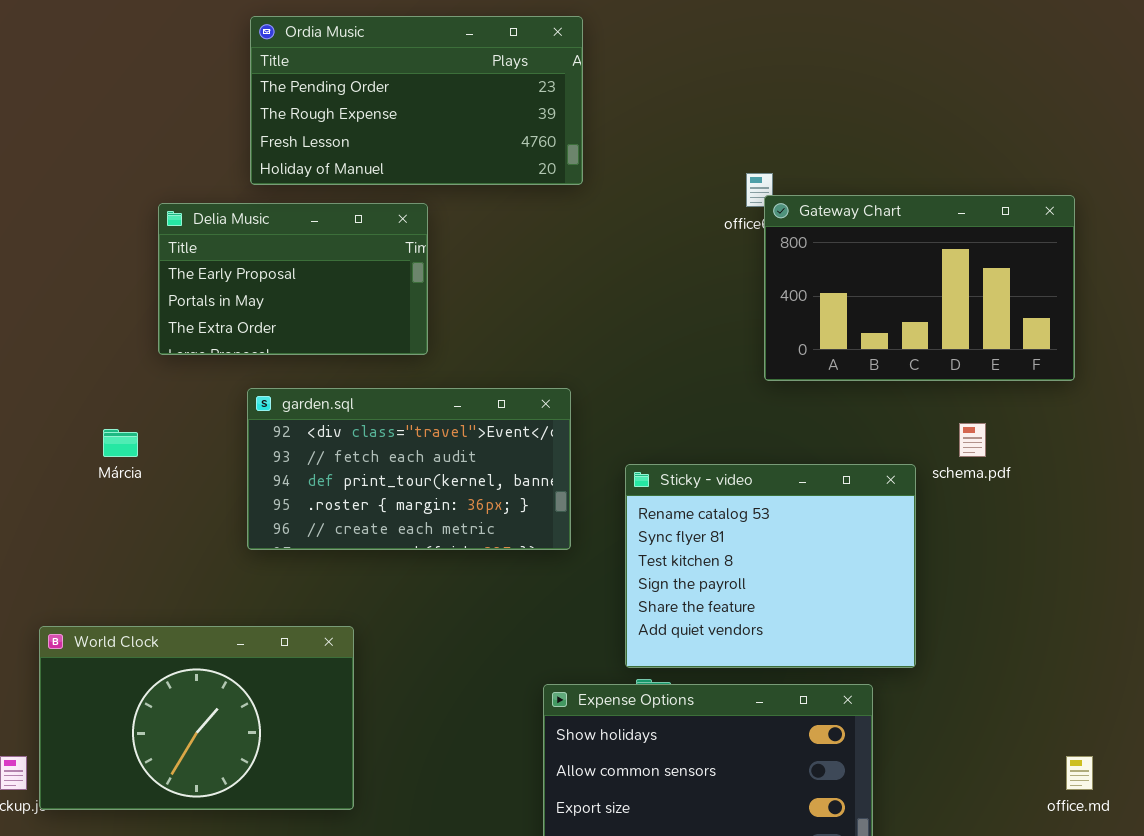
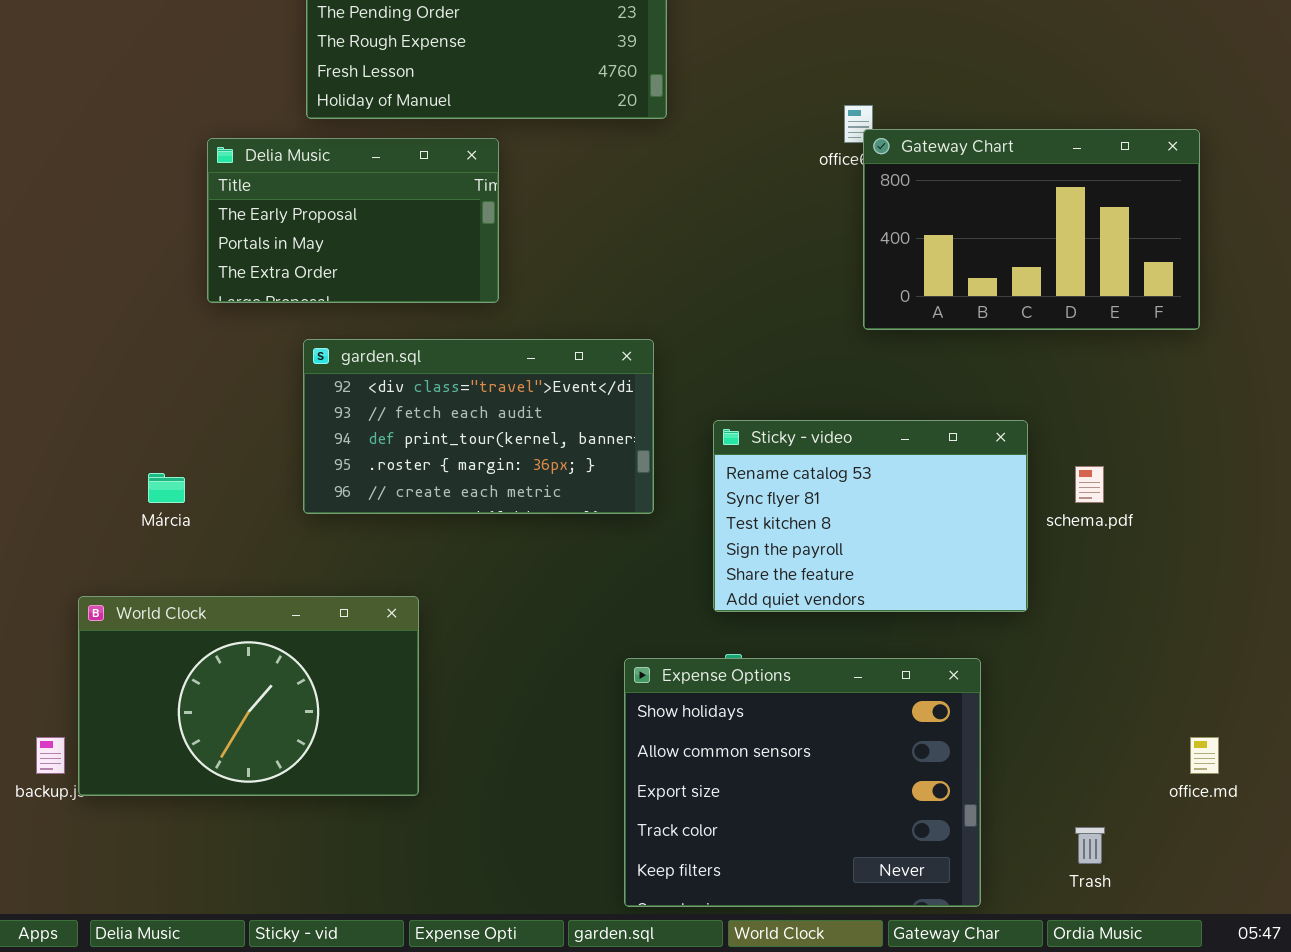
schema.pdf: [959,423,986,457] -> [1075,466,1104,503], moved
Márcia: [103,429,138,457] -> [148,473,185,503], moved
Sticky - video: [625,464,916,668] -> [713,420,1028,612], resized

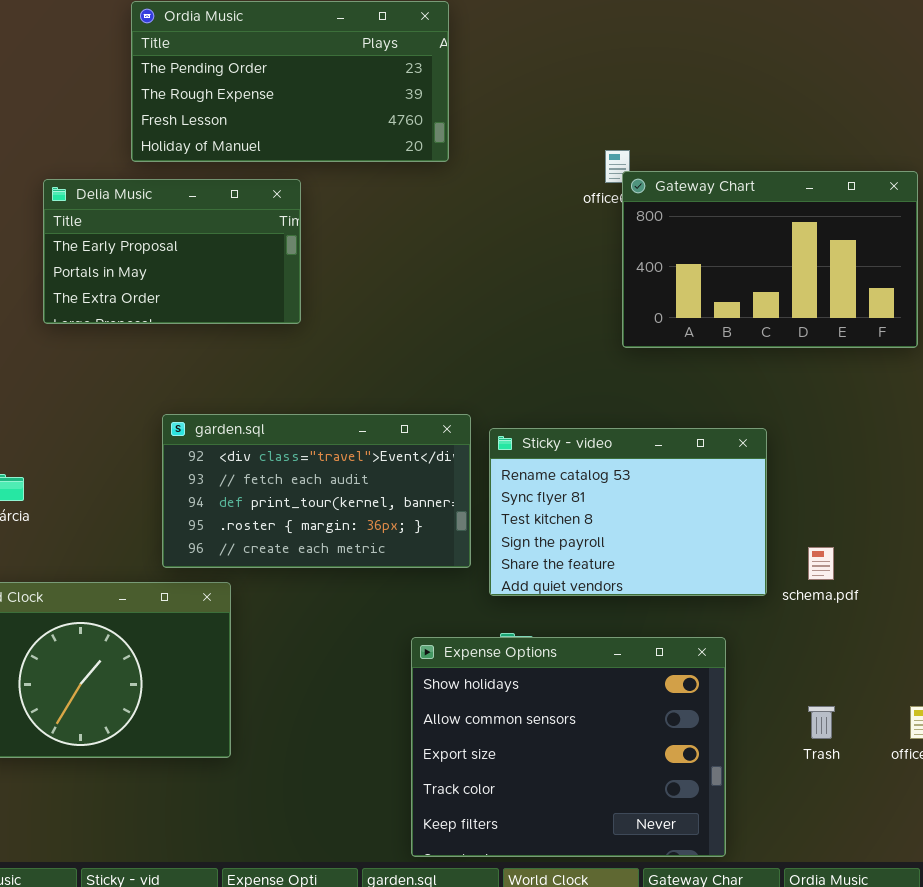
garden.sql: [303,339,654,514] -> [162,414,471,568], moved
schema.pdf: [1075,466,1104,503] -> [808,547,834,580], moved
Trash: [1075,827,1105,864] -> [808,706,835,739], moved

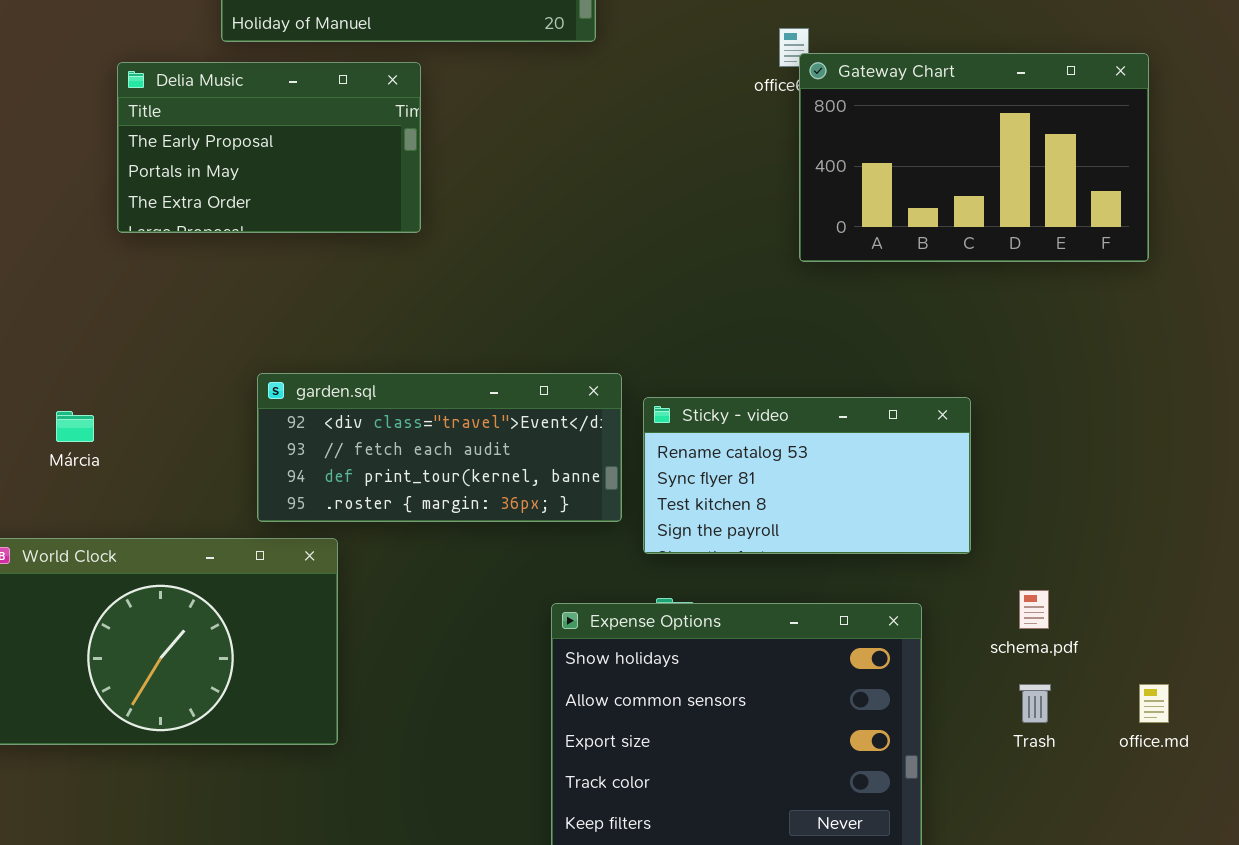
garden.sql: [162,414,471,568] -> [257,373,622,522], resized
Sticky - video: [489,428,767,596] -> [643,397,971,554], resized
schema.pdf: [808,547,834,580] -> [1019,590,1049,629], moved

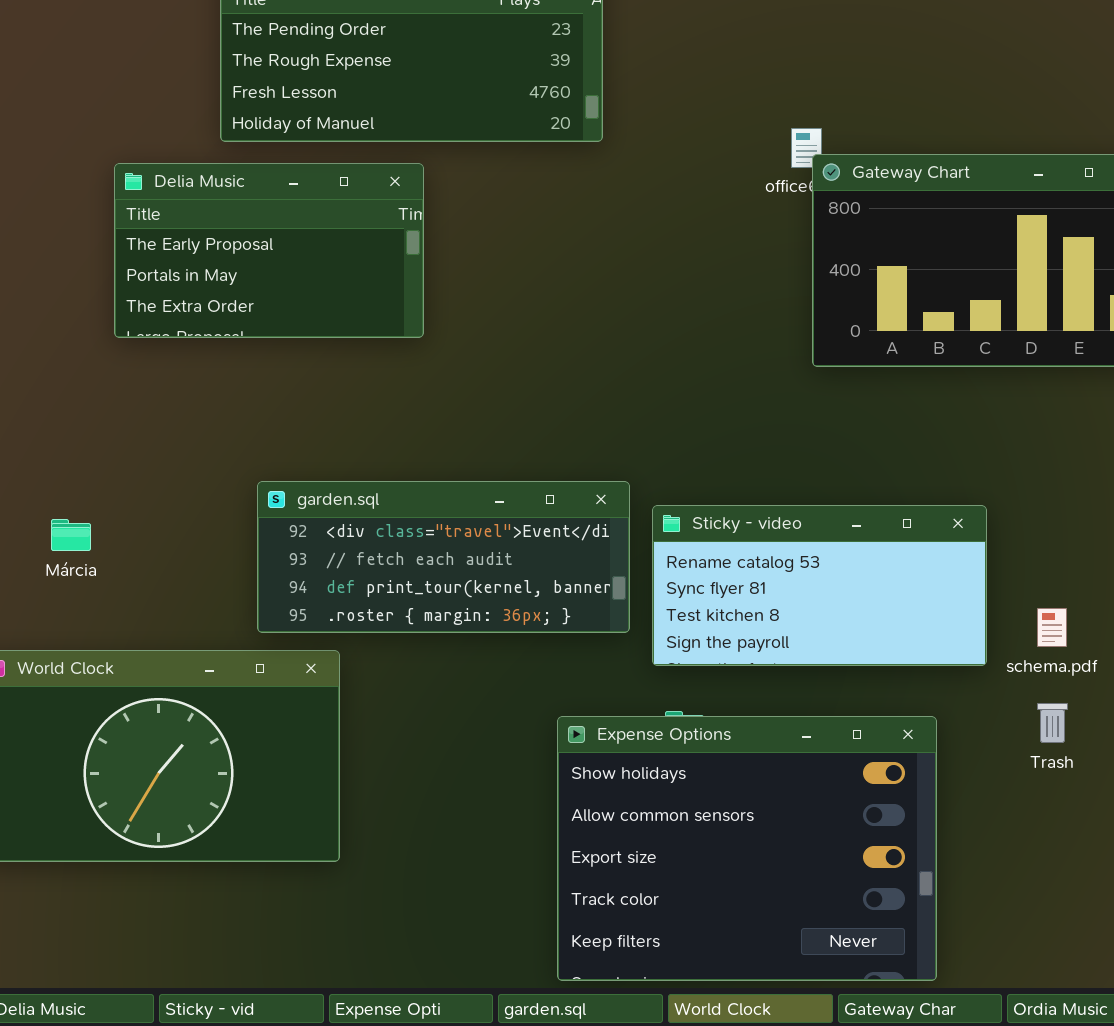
schema.pdf: [1019,590,1049,629] -> [1037,608,1067,647], moved
Trash: [1019,684,1051,723] -> [1037,703,1068,743], moved

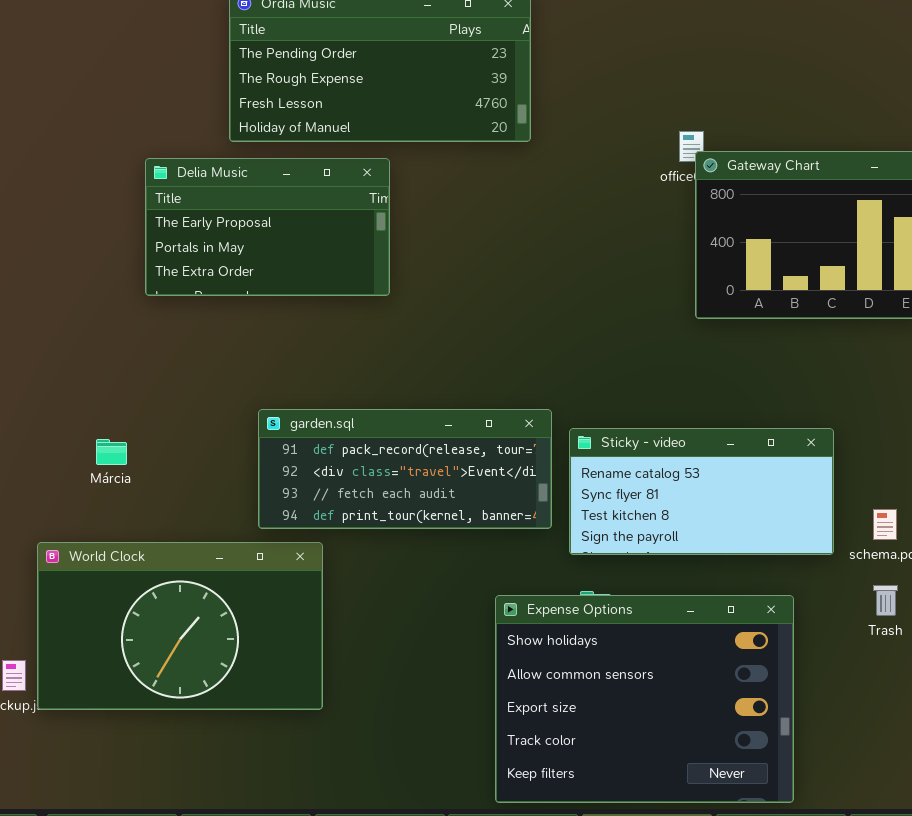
garden.sql: [257,481,630,633] -> [258,409,552,529], scrolled up 1 row

